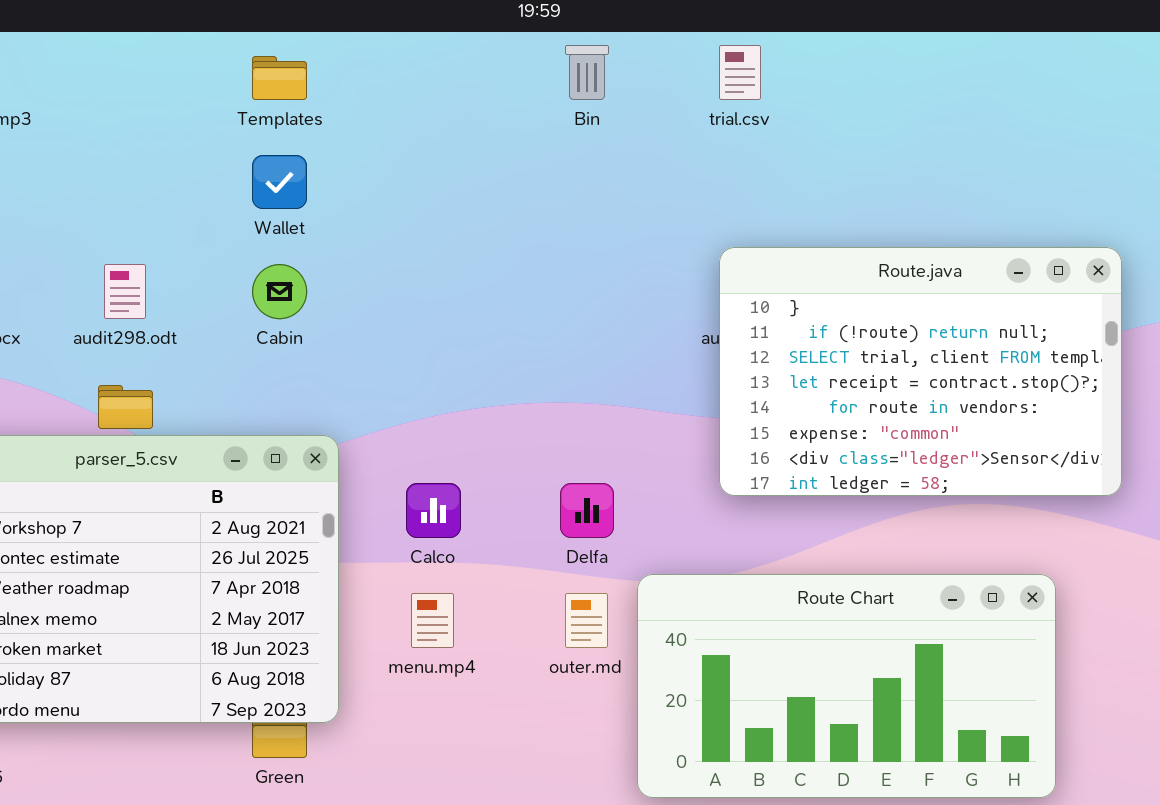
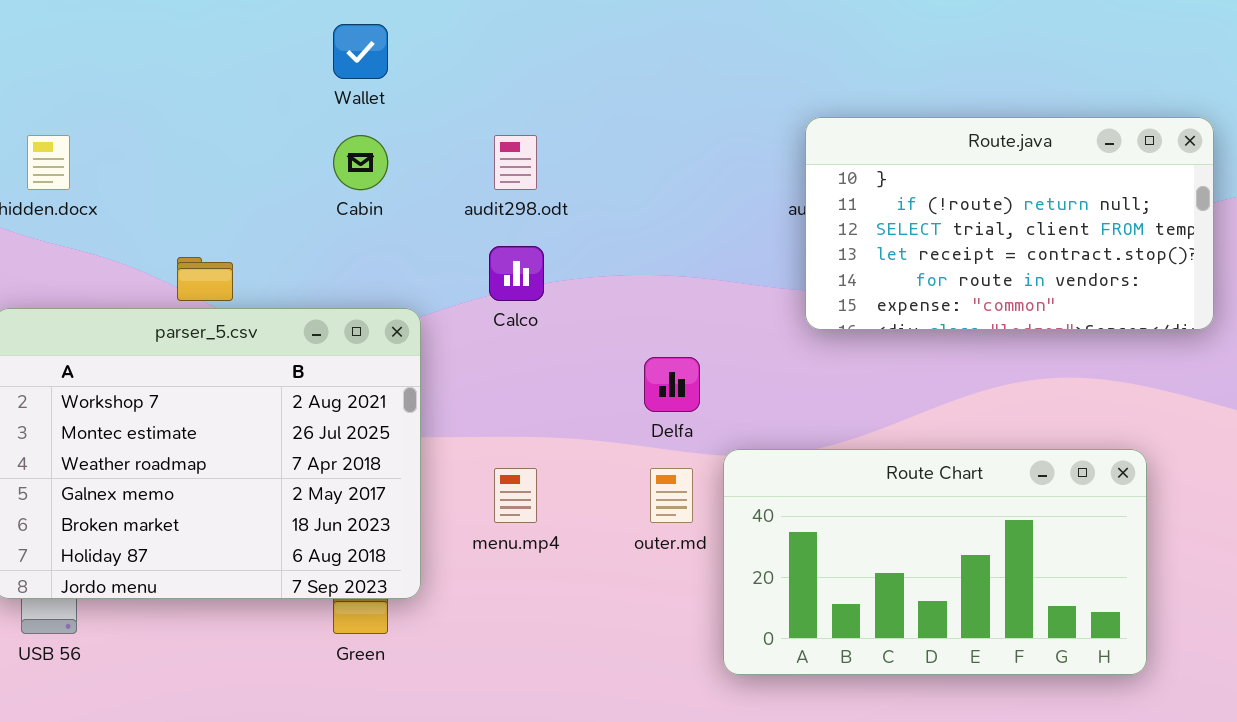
Route.java: [719,247,1122,496] -> [805,117,1214,330], resized
audit298.odt: [104,264,146,319] -> [494,135,537,190], moved
Calco: [406,483,461,538] -> [489,246,544,301], moved

